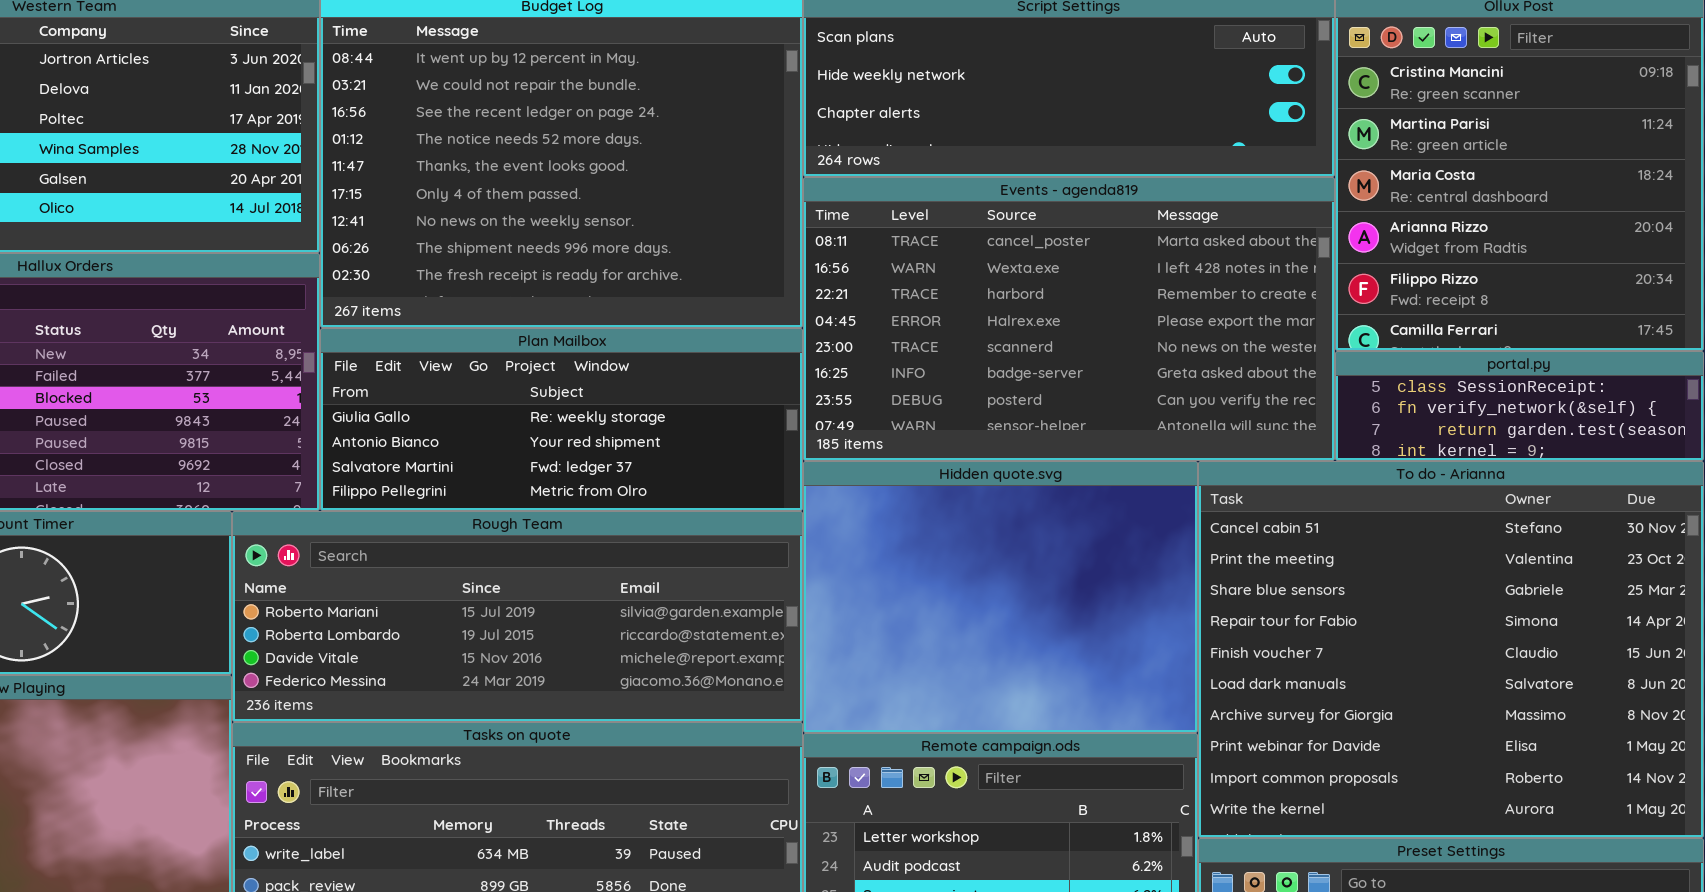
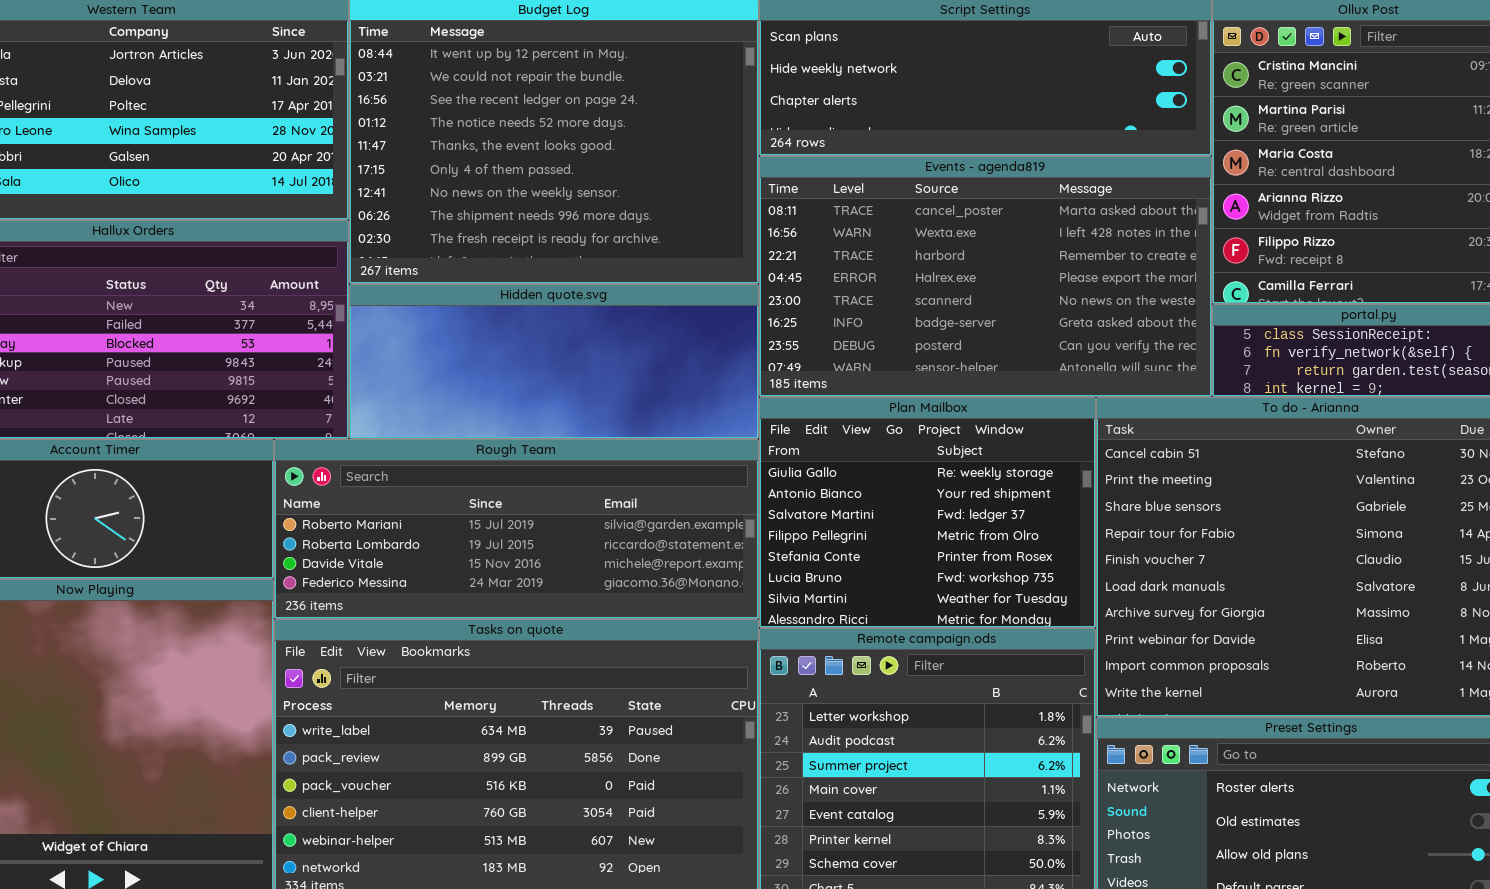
Plan Mailbox: [320,328,803,511] -> [759,397,1096,628], moved, resized
Hidden quote.svg: [803,461,1198,733] -> [349,284,759,439], moved, resized

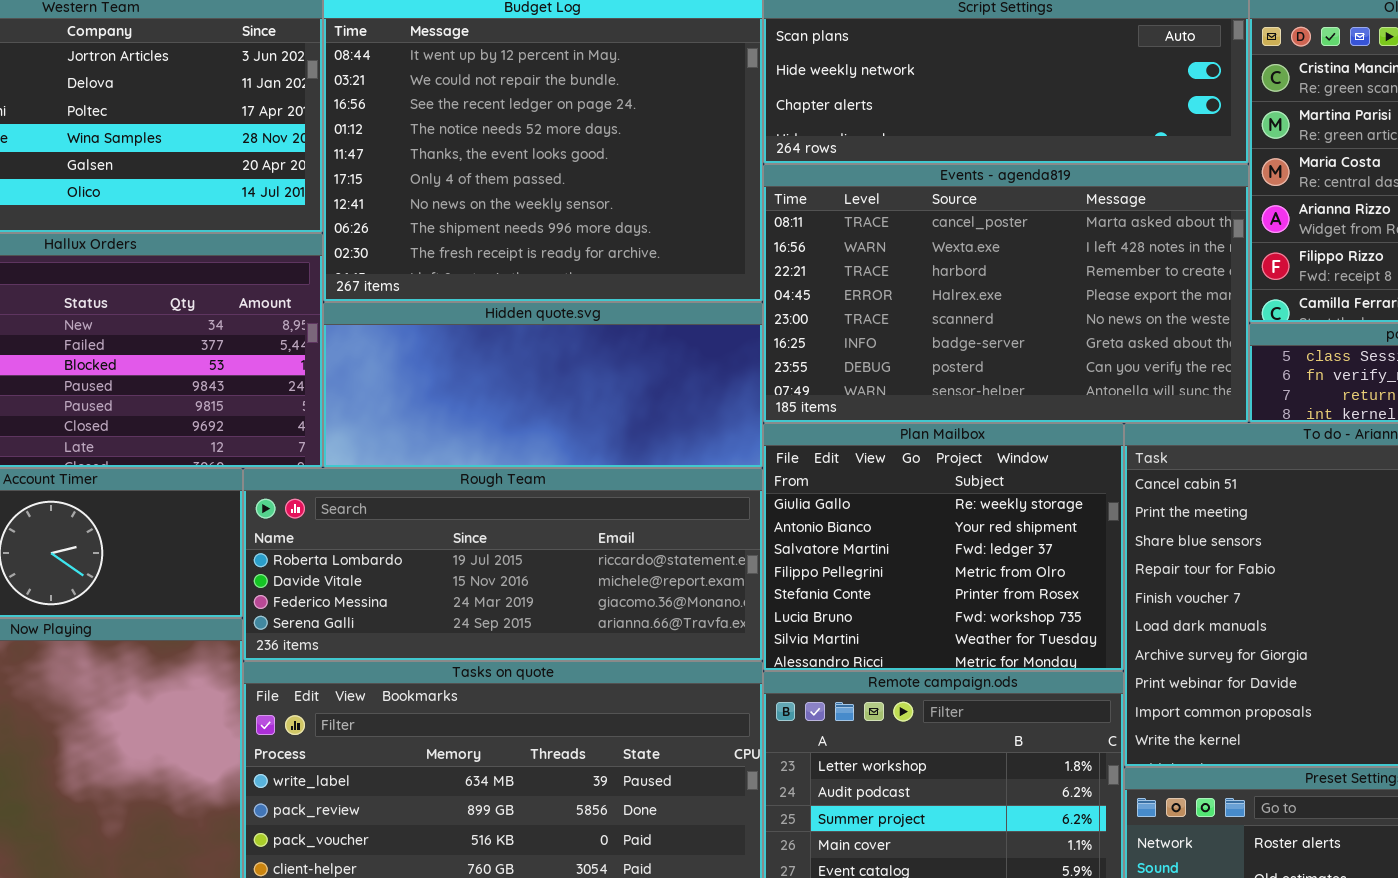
Rough Team: [274,439,759,619] -> [243,468,763,661], scrolled down 1 row

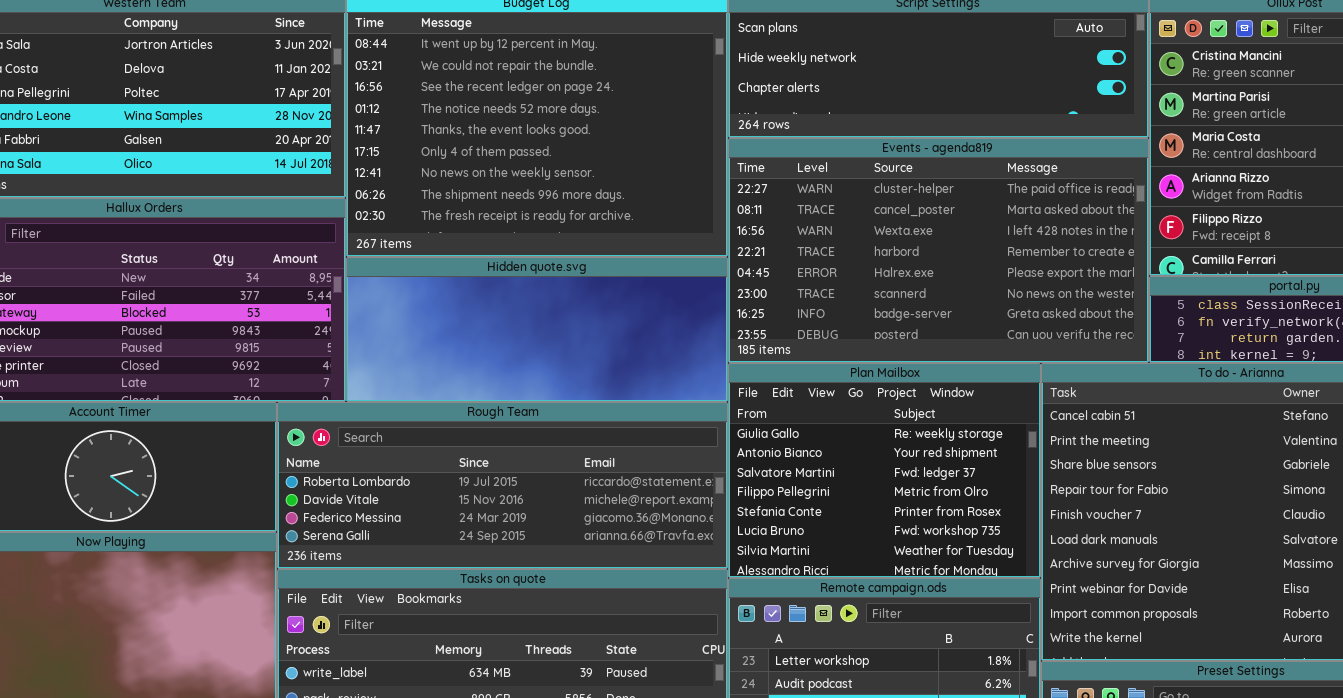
Events - agenda819: [763,164,1249,423] -> [728,138,1149,363], scrolled up 1 row

